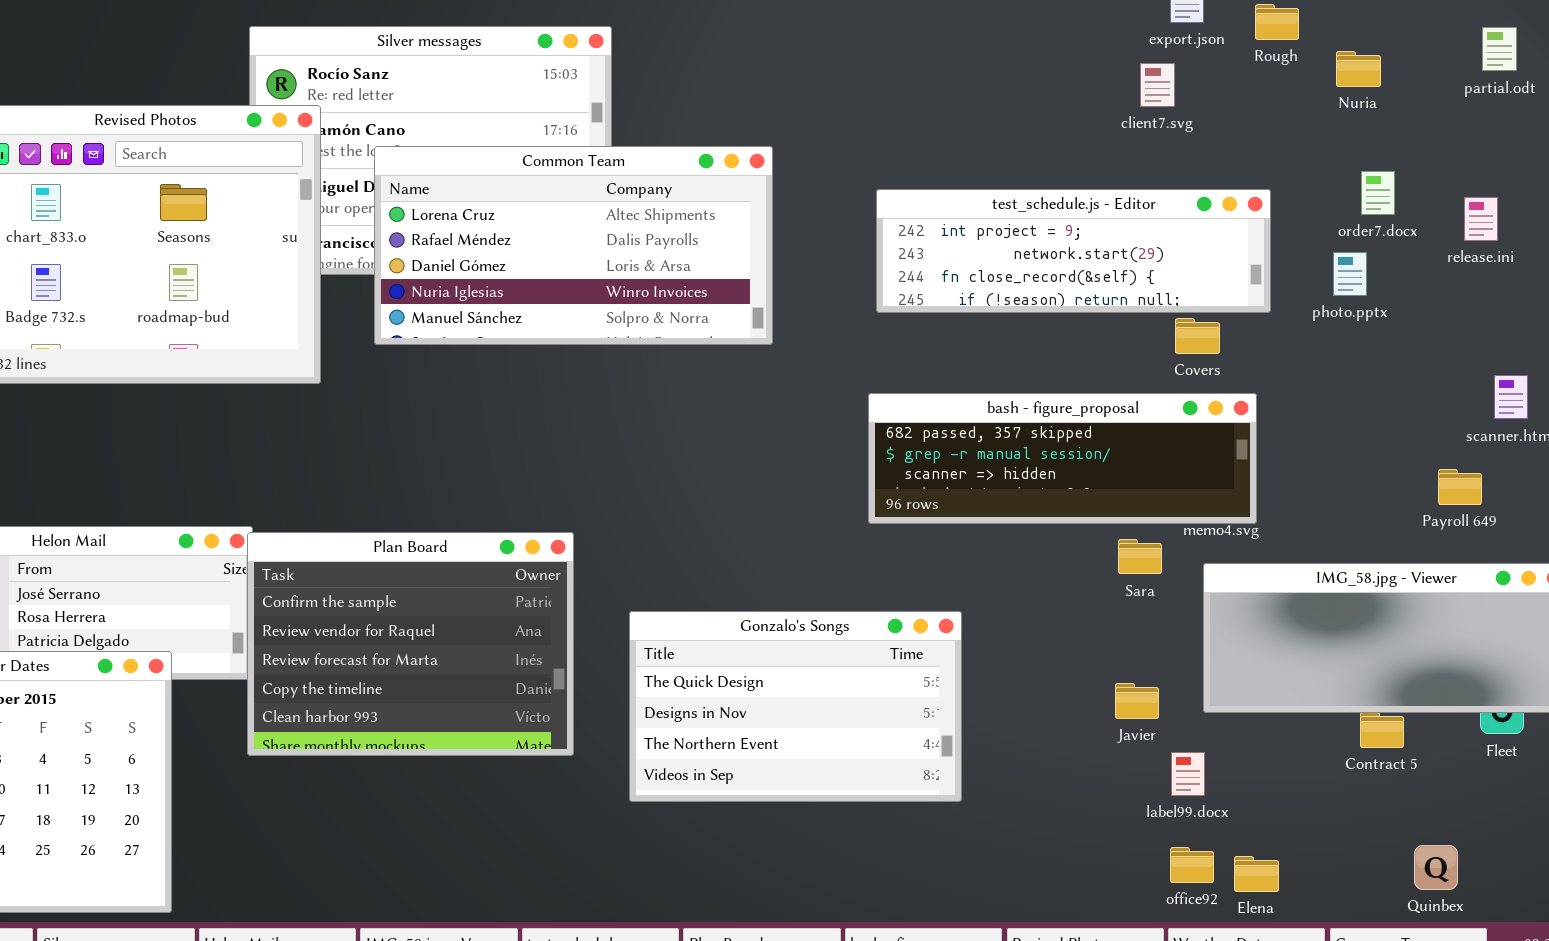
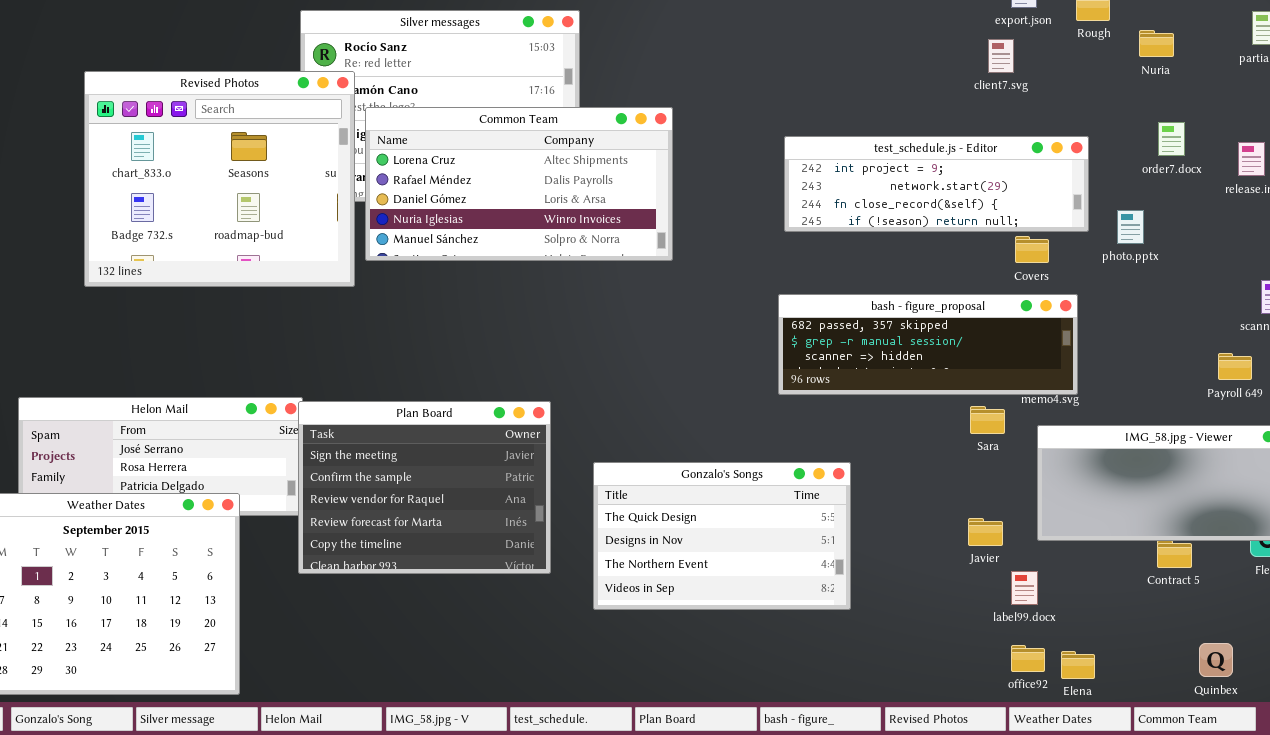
Common Team: [374,146,773,345] -> [365,107,673,261], moved
photo.pptx: [1333,252,1367,296] -> [1117,210,1144,244], moved
Plan Board: [247,532,574,756] -> [298,401,551,574], scrolled up 1 row

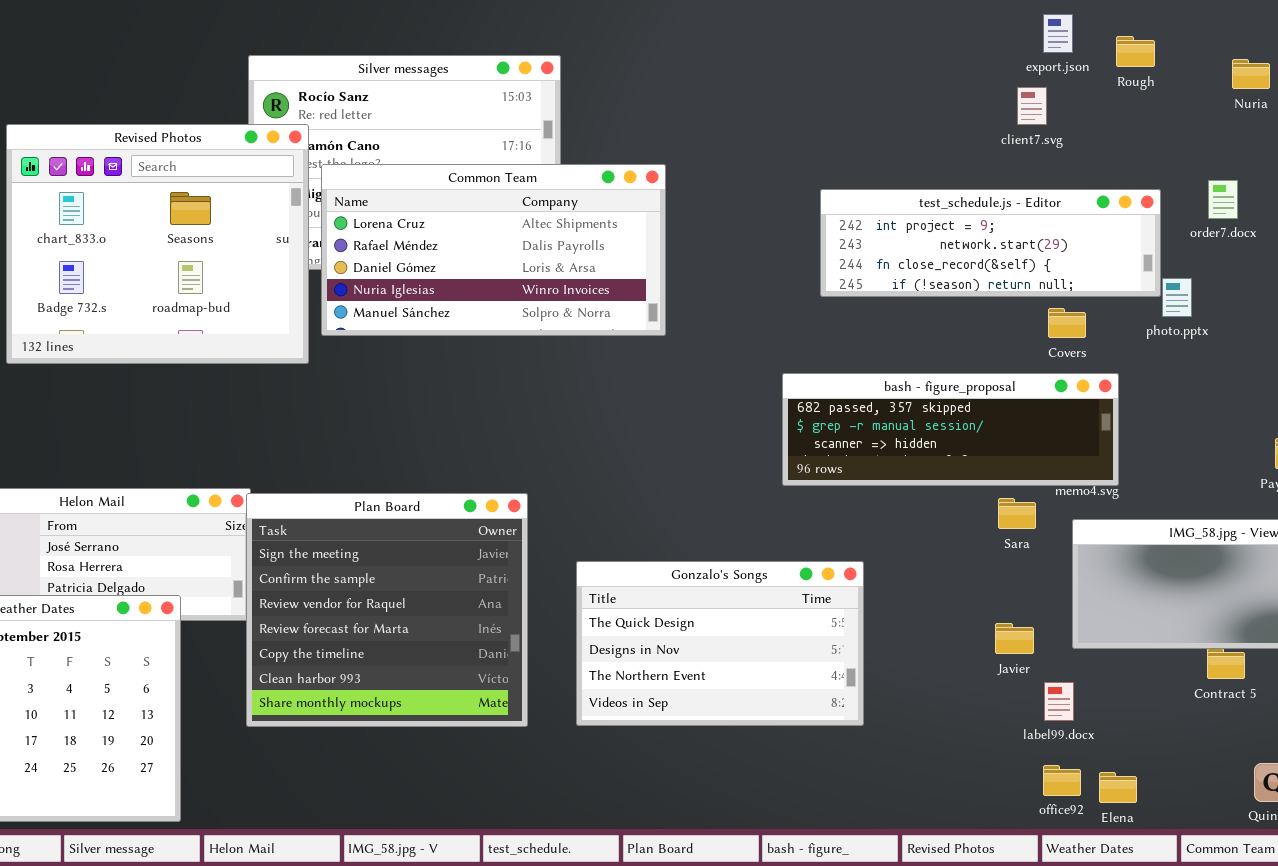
Nuria: [1139,30,1174,57] -> [1232,59,1270,89], moved
test_schedule.js - Editor: [784,136,1089,232] -> [820,189,1161,297], moved
Plan Board: [298,401,551,574] -> [246,493,528,727], resized

